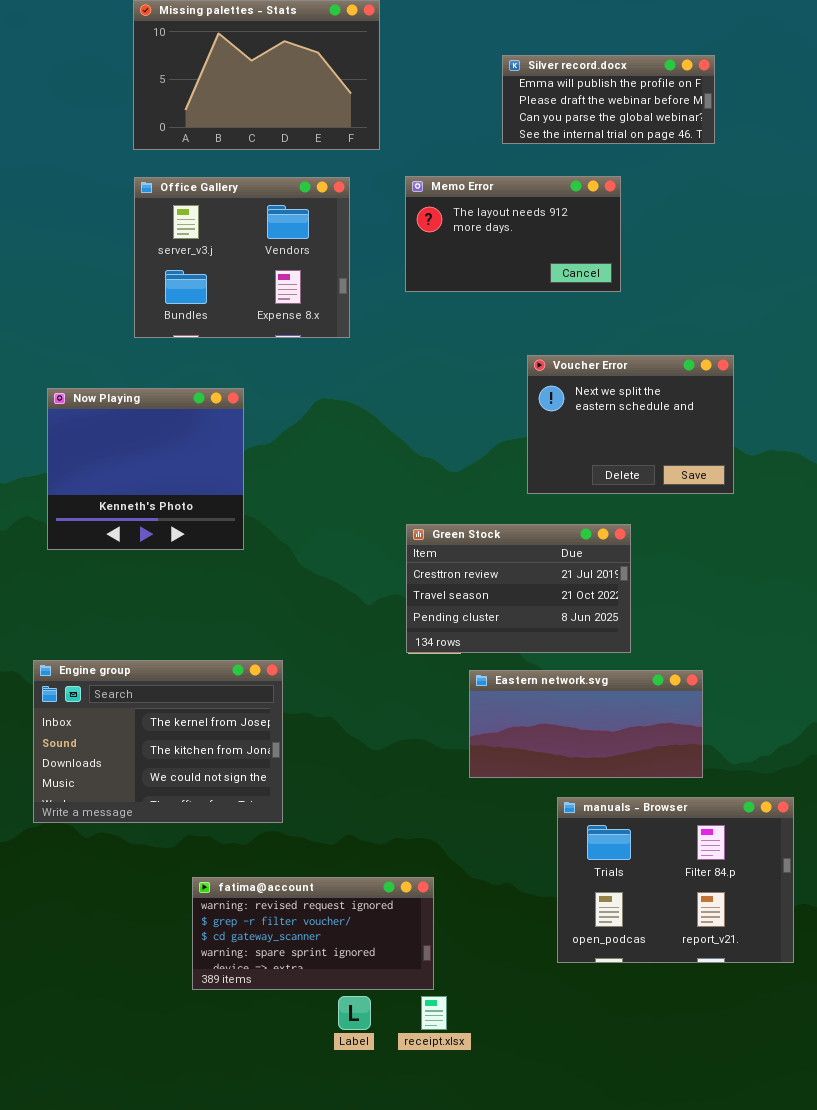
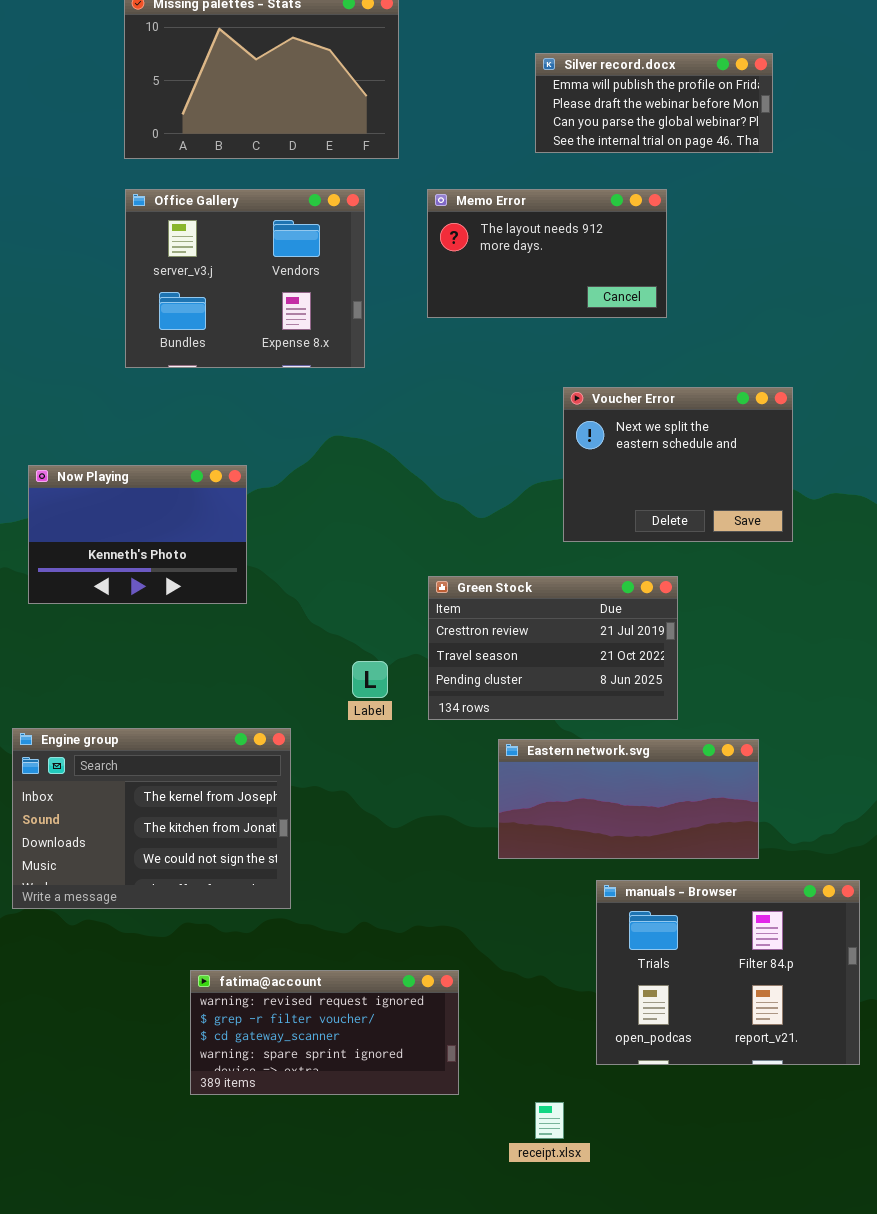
Now Playing: [47,388,244,550] -> [28,465,247,604], resized
Label: [338,996,371,1030] -> [352,661,388,698], moved
receipt.xlsx: [421,996,447,1030] -> [535,1102,564,1139], moved

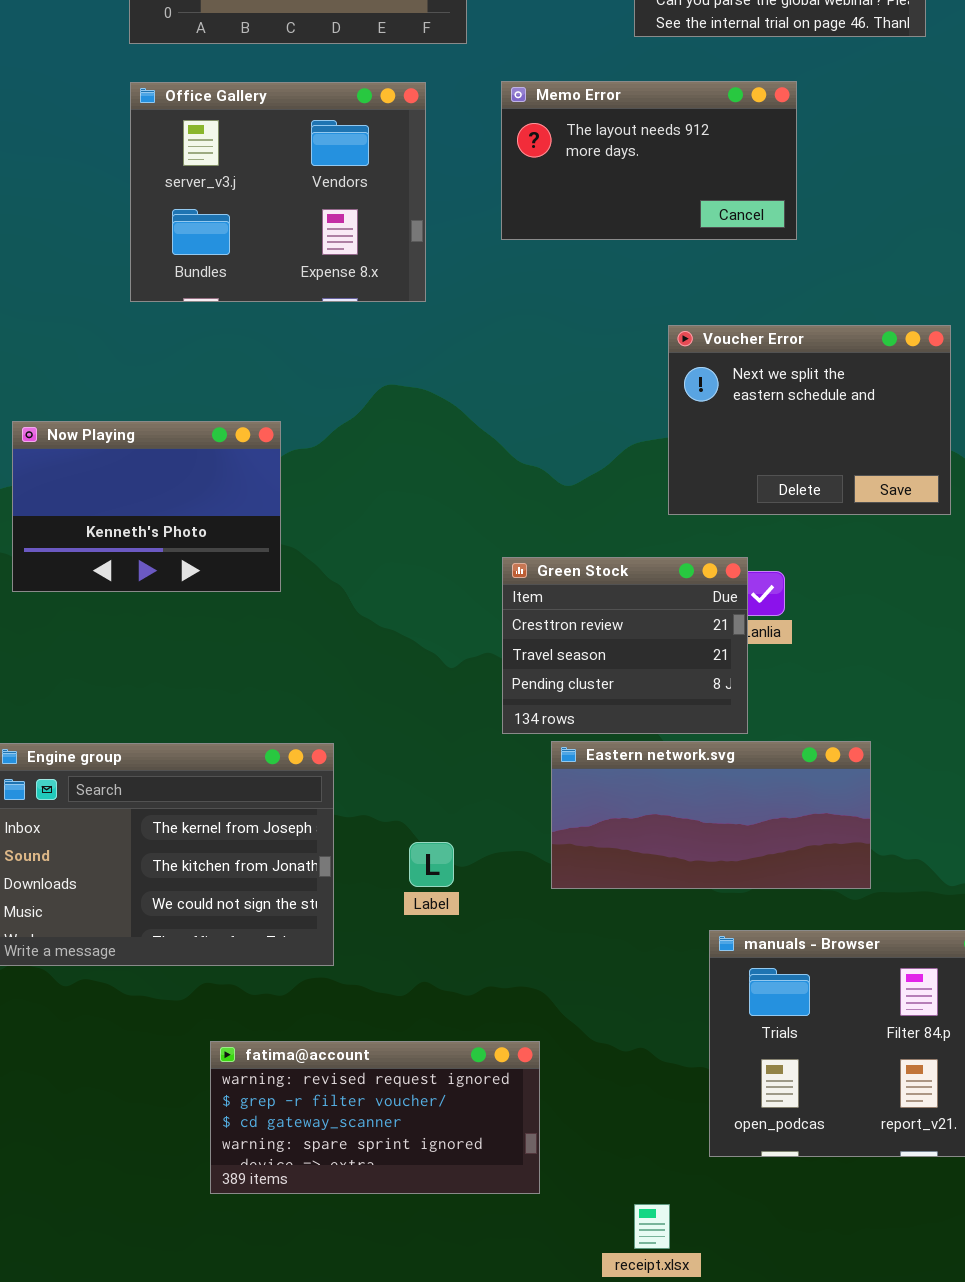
Green Stock: [428,576,678,720] -> [502,557,748,734], resized
Label: [352,661,388,698] -> [409,842,454,887], moved
Eastern network.svg: [498,739,759,859] -> [551,741,871,889], moved

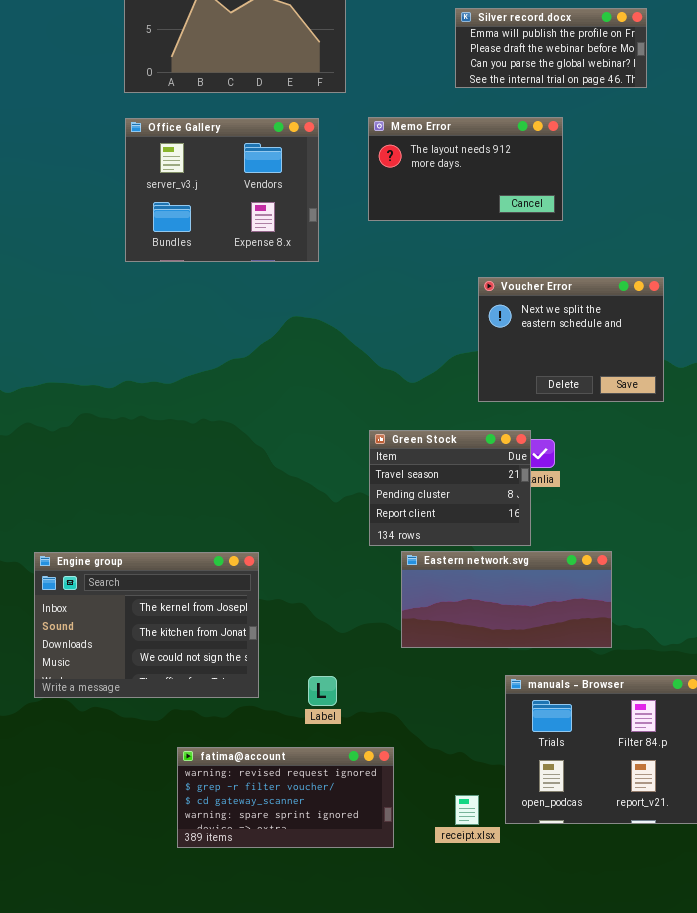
Now Playing: [12,421,281,592] -> none, closed
Green Stock: [502,557,748,734] -> [369,430,531,546], scrolled down 1 row
Label: [409,842,454,887] -> [308,676,337,706], moved
receipt.xlsx: [634,1204,670,1249] -> [455,795,479,825], moved

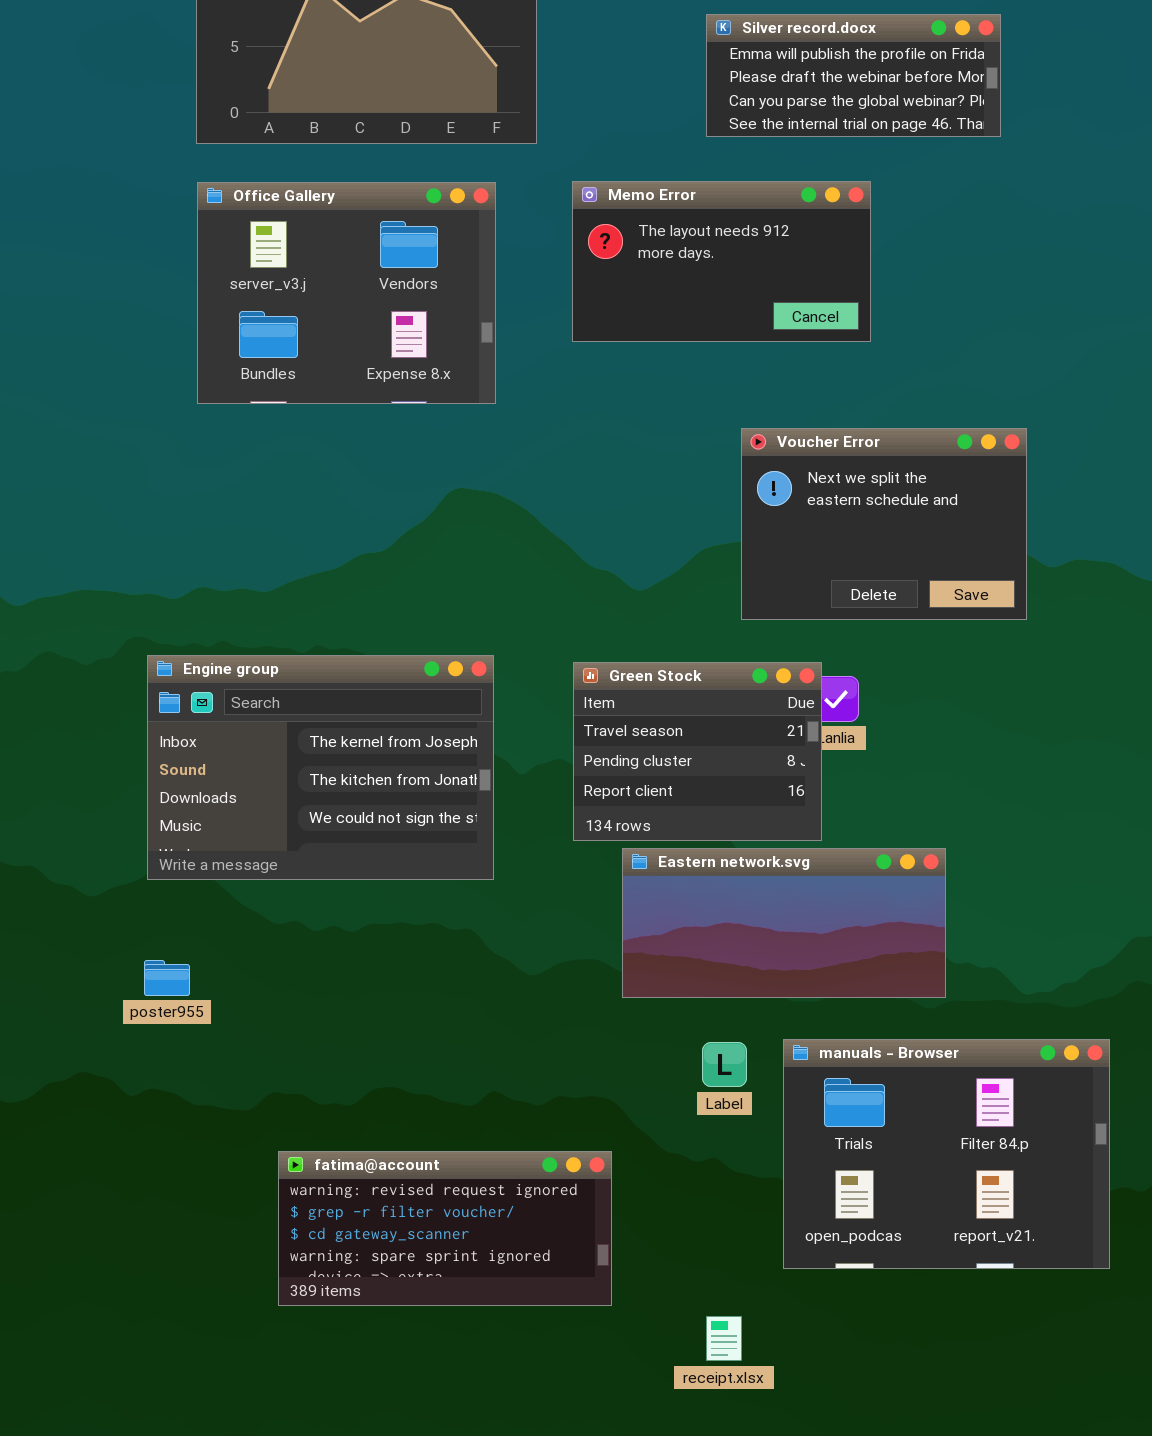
Engine group: [34,552,259,698] -> [147,655,494,880], moved
Label: [308,676,337,706] -> [702,1042,747,1087], moved
receipt.xlsx: [455,795,479,825] -> [706,1316,742,1361], moved

